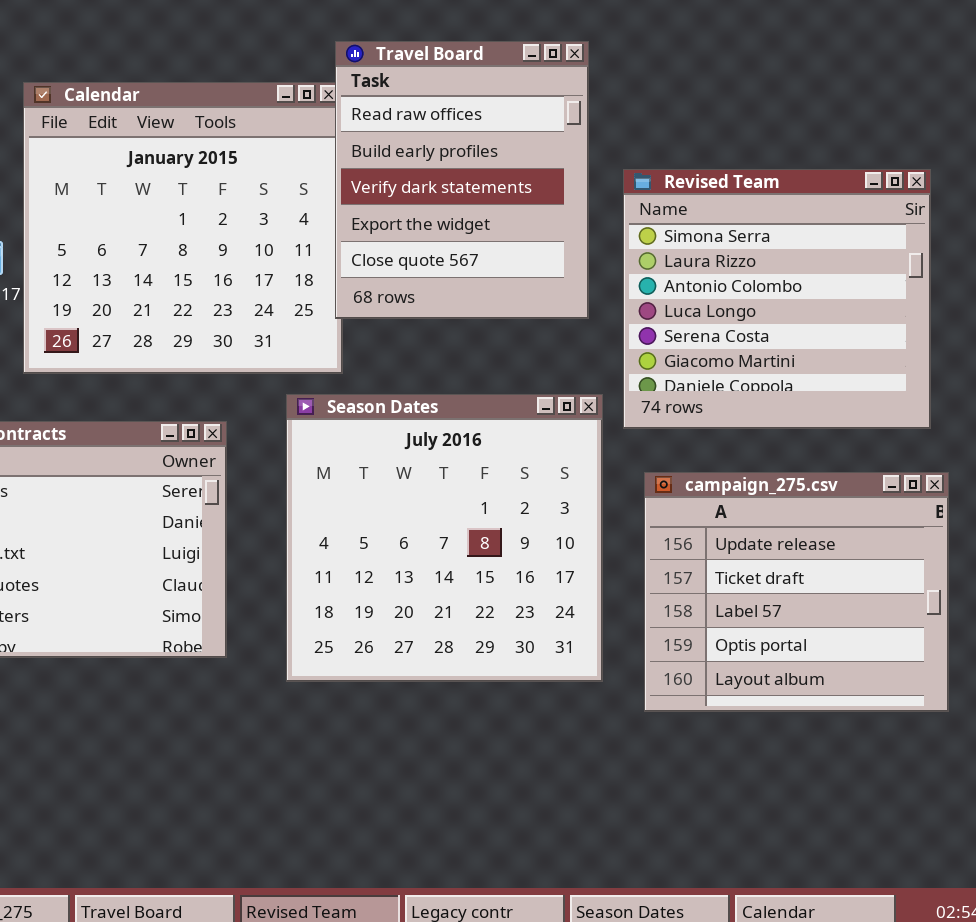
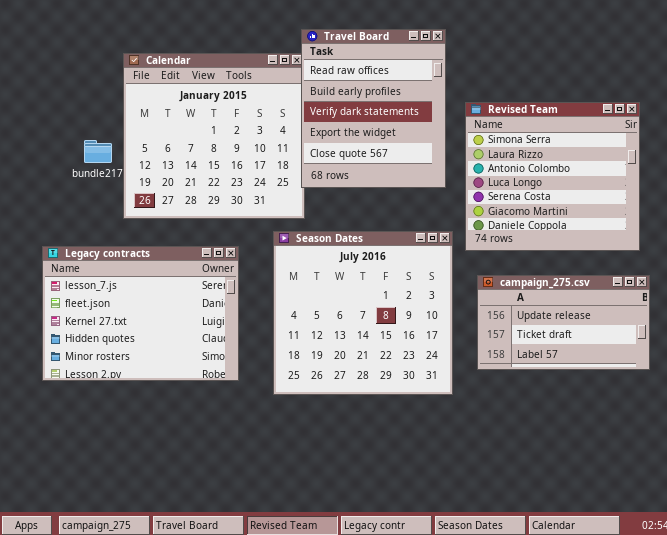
campaign_275.csv: [644,472,949,712] -> [477,275,650,370], resized

